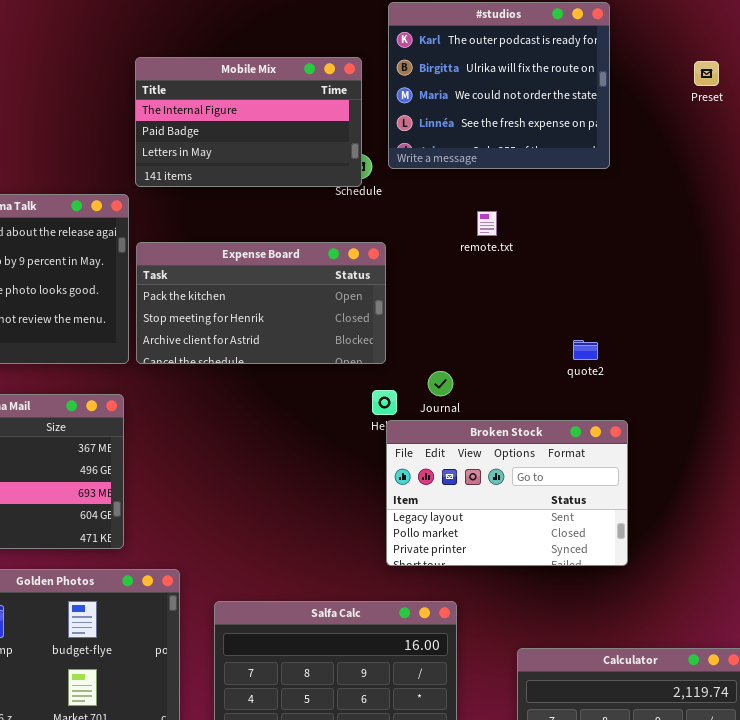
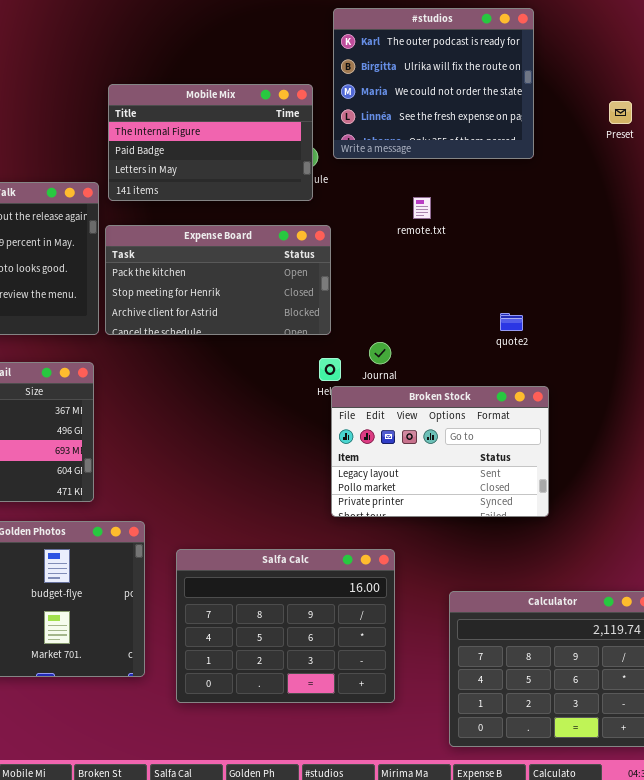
Mobile Mix: [135,57,362,187] -> [108,84,313,201], moved
Preset: [694,61,719,86] -> [609,101,632,124], moved

